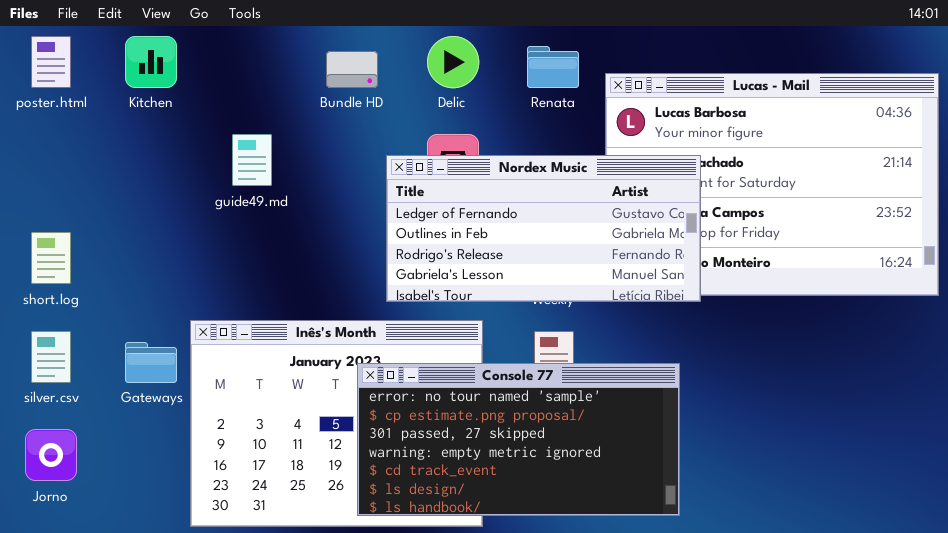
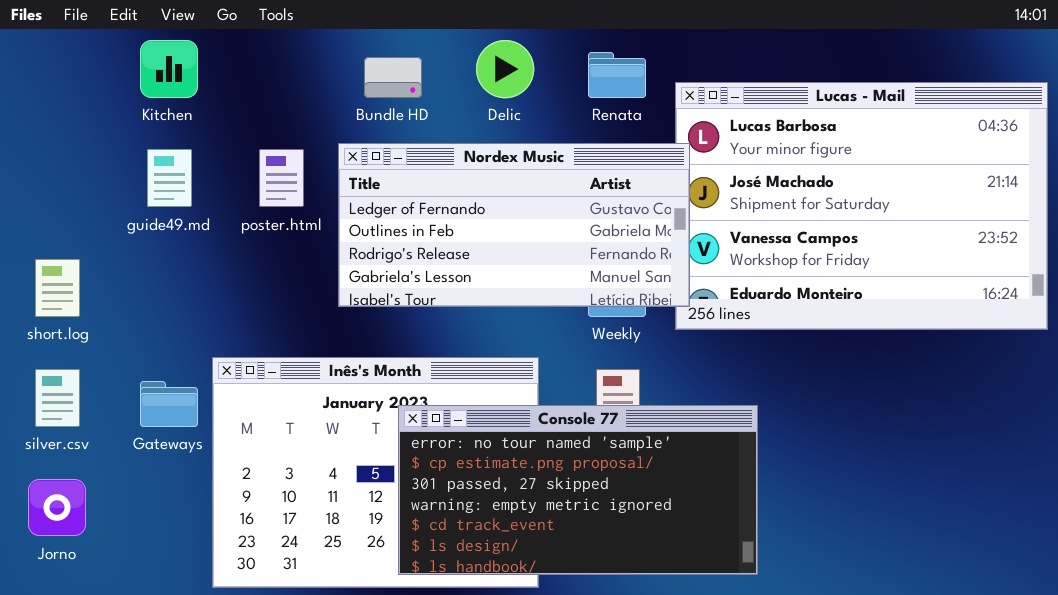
poster.html: [31,36,71,88] -> [259,149,304,207], moved
guide49.md: [232,134,272,186] -> [147,149,192,207], moved
Nordex Music: [386,155,701,302] -> [338,143,690,307], moved

